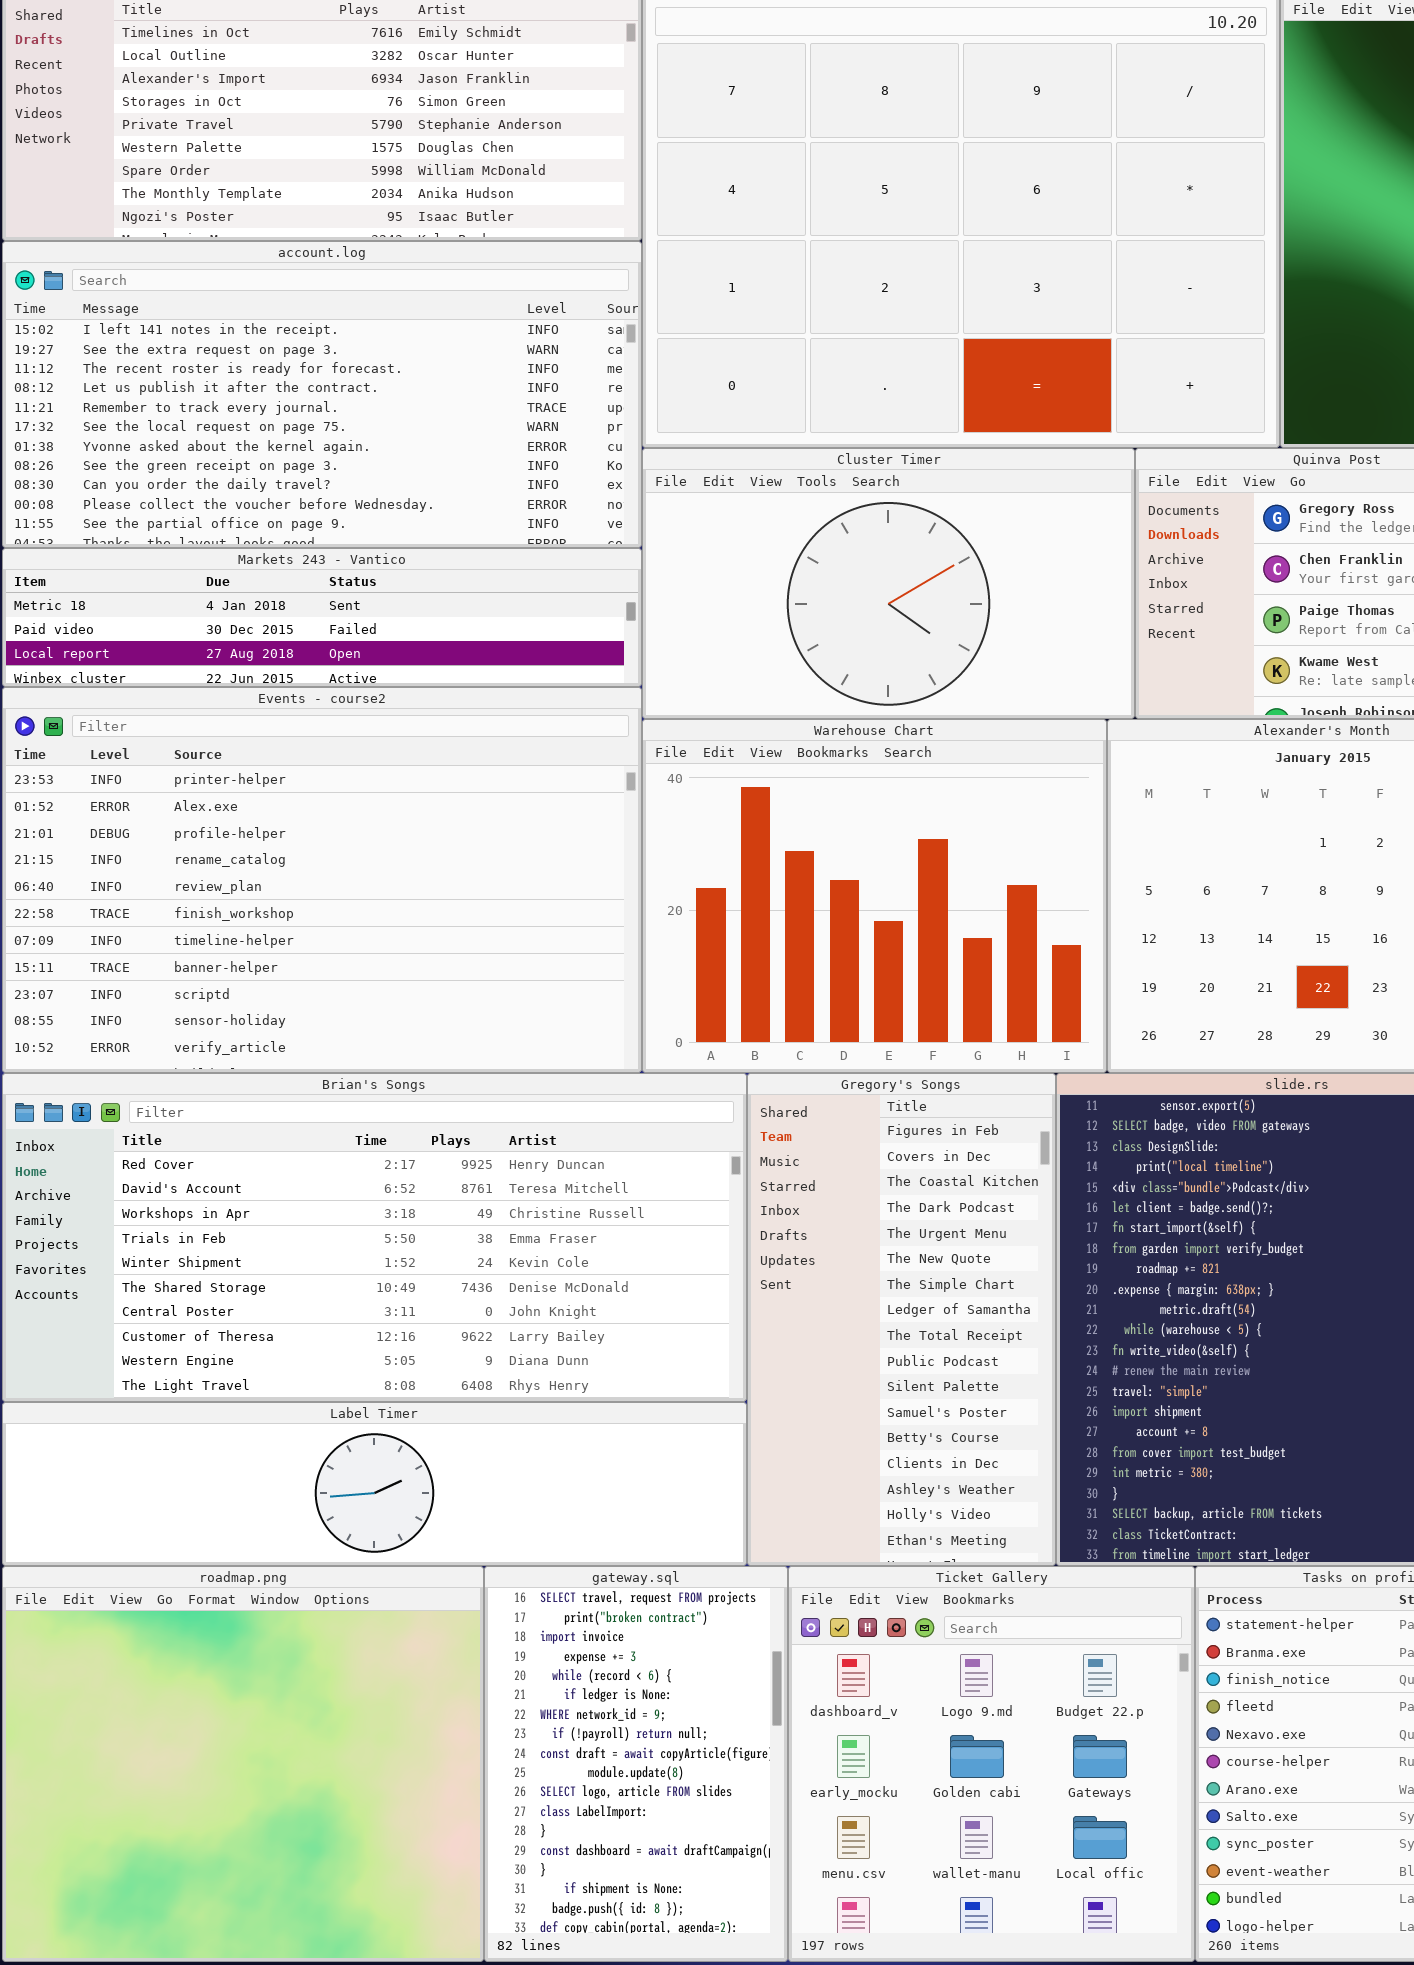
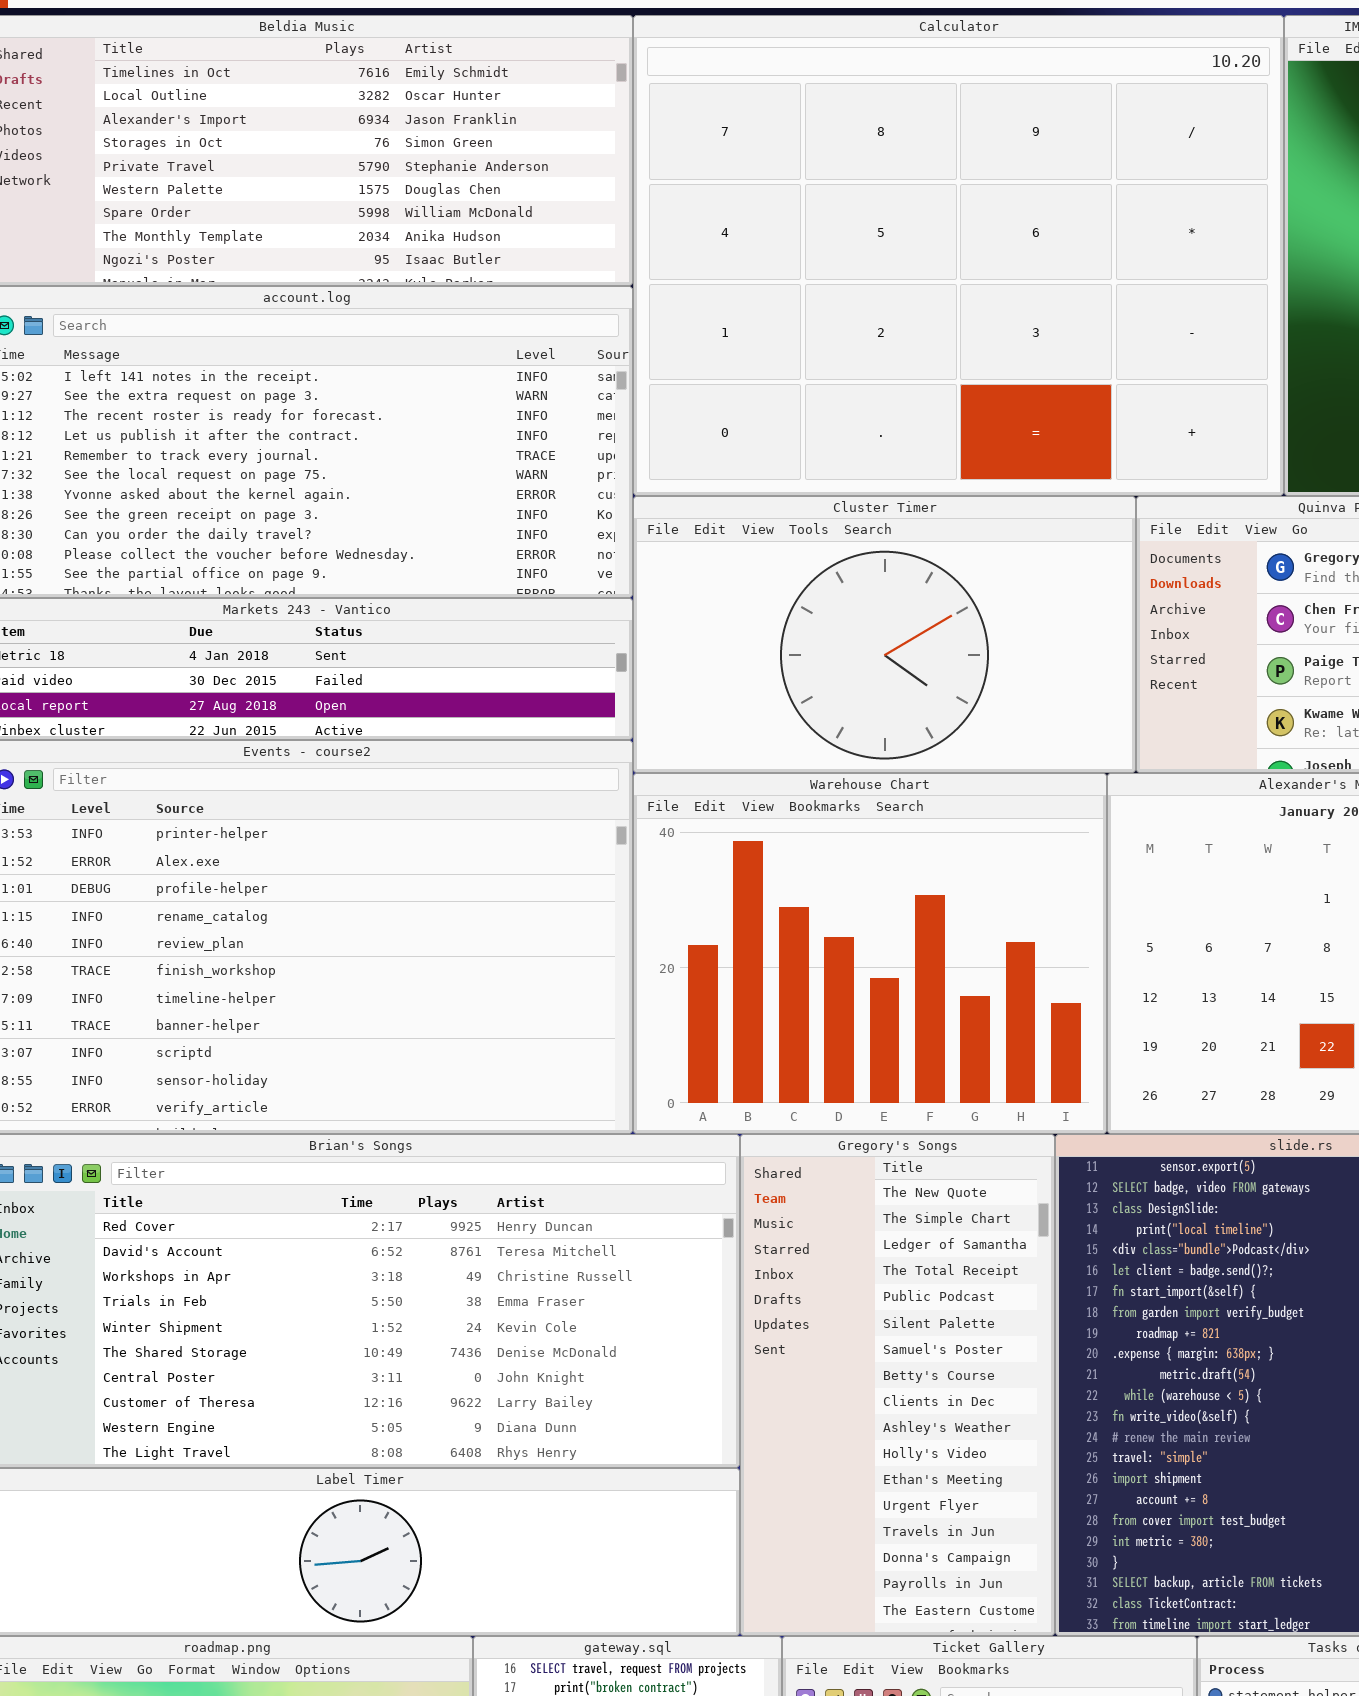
Gregory's Songs: [747,1073,1056,1566] -> [740,1134,1055,1636], scrolled down 5 rows

